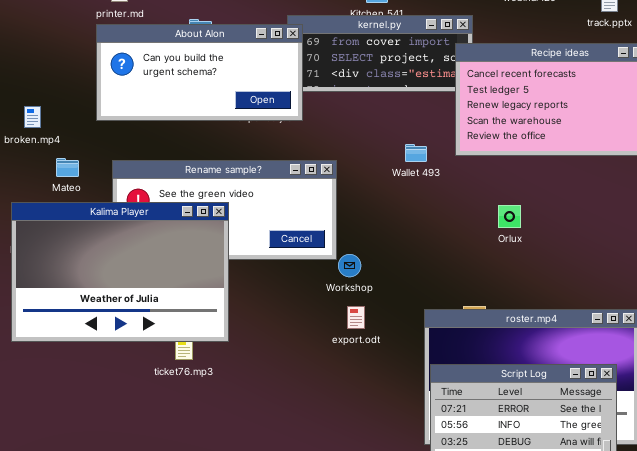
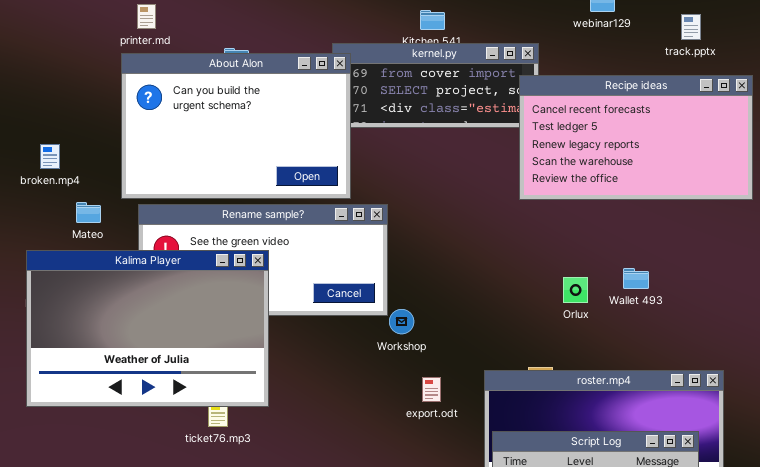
About Alon: [96,24,303,121] -> [121,53,351,199], resized
Wallet 493: [405,144,427,162] -> [623,268,649,289], moved
Orlux: [498,205,521,228] -> [563,277,588,303], moved
export.odt: [347,306,365,329] -> [422,377,441,402], moved

